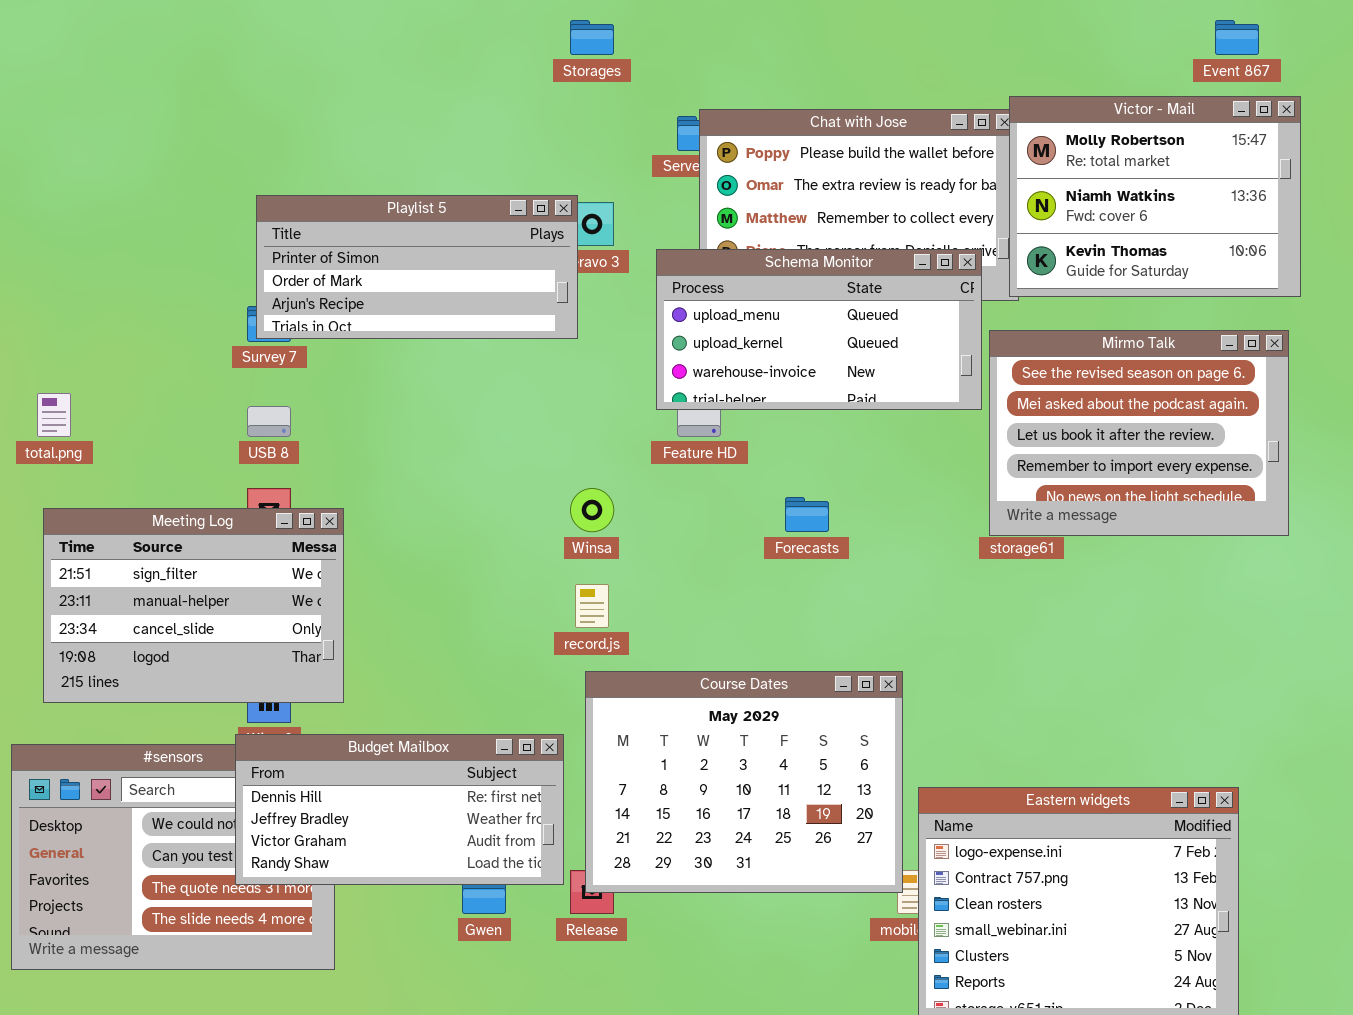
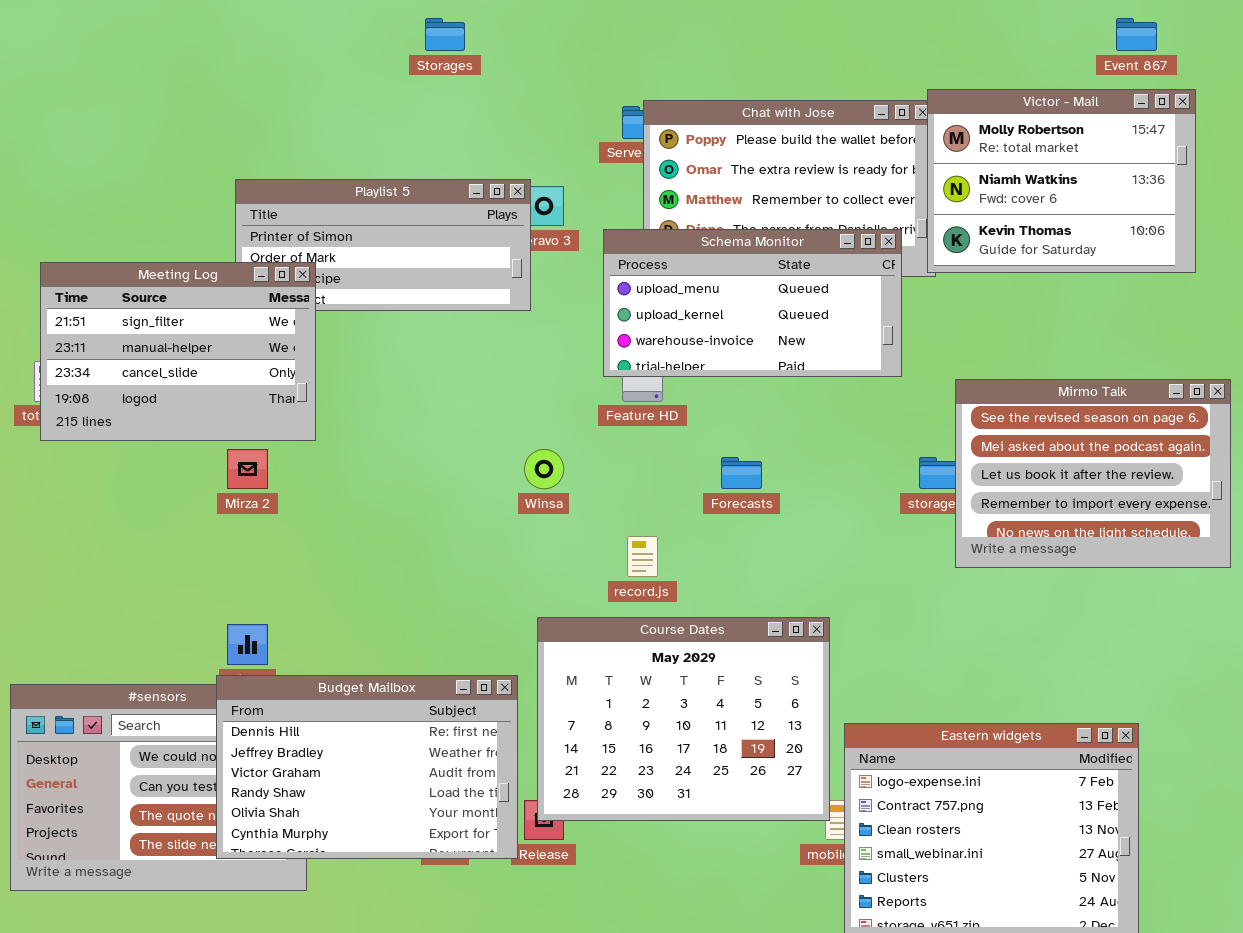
Storages: [570,20,614,55] -> [425,18,465,51], moved
Mirmo Talk: [989,330,1289,536] -> [955,379,1231,568], moved
Meeting Log: [43,508,344,703] -> [40,262,316,441], moved
record.js: [575,584,609,628] -> [627,536,658,577], moved
Budget Mailbox: [235,734,564,885] -> [216,675,518,859], resized

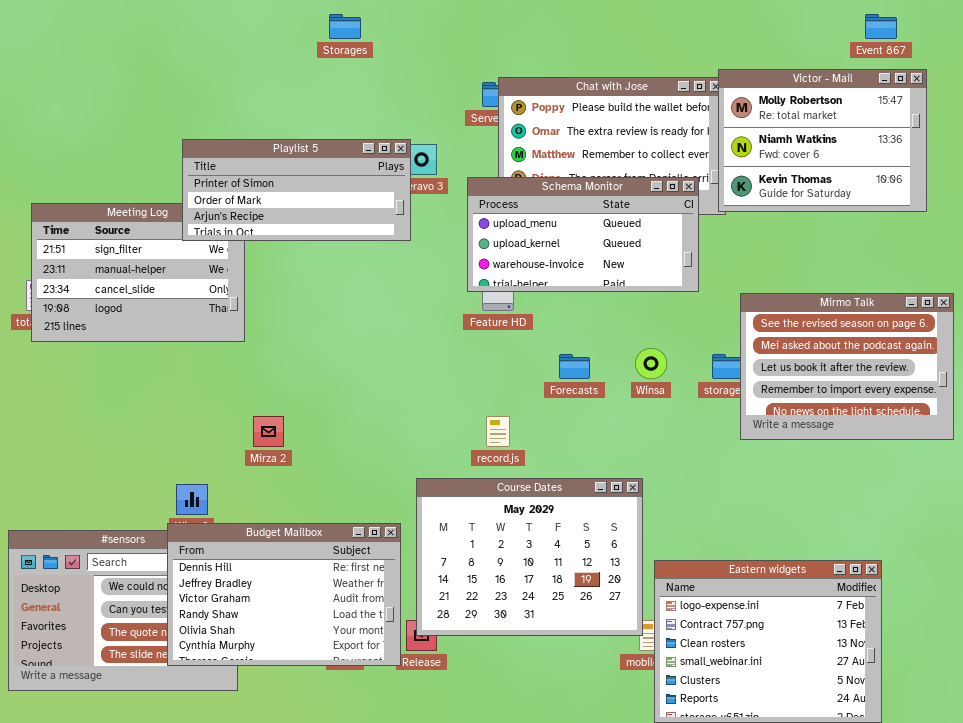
Playlist 5: [235,179,531,311] -> [182,139,411,241], raised
Mirza 2: [227,449,268,489] -> [253,416,284,447], moved
Winsa: [524,449,564,489] -> [635,348,667,379], moved

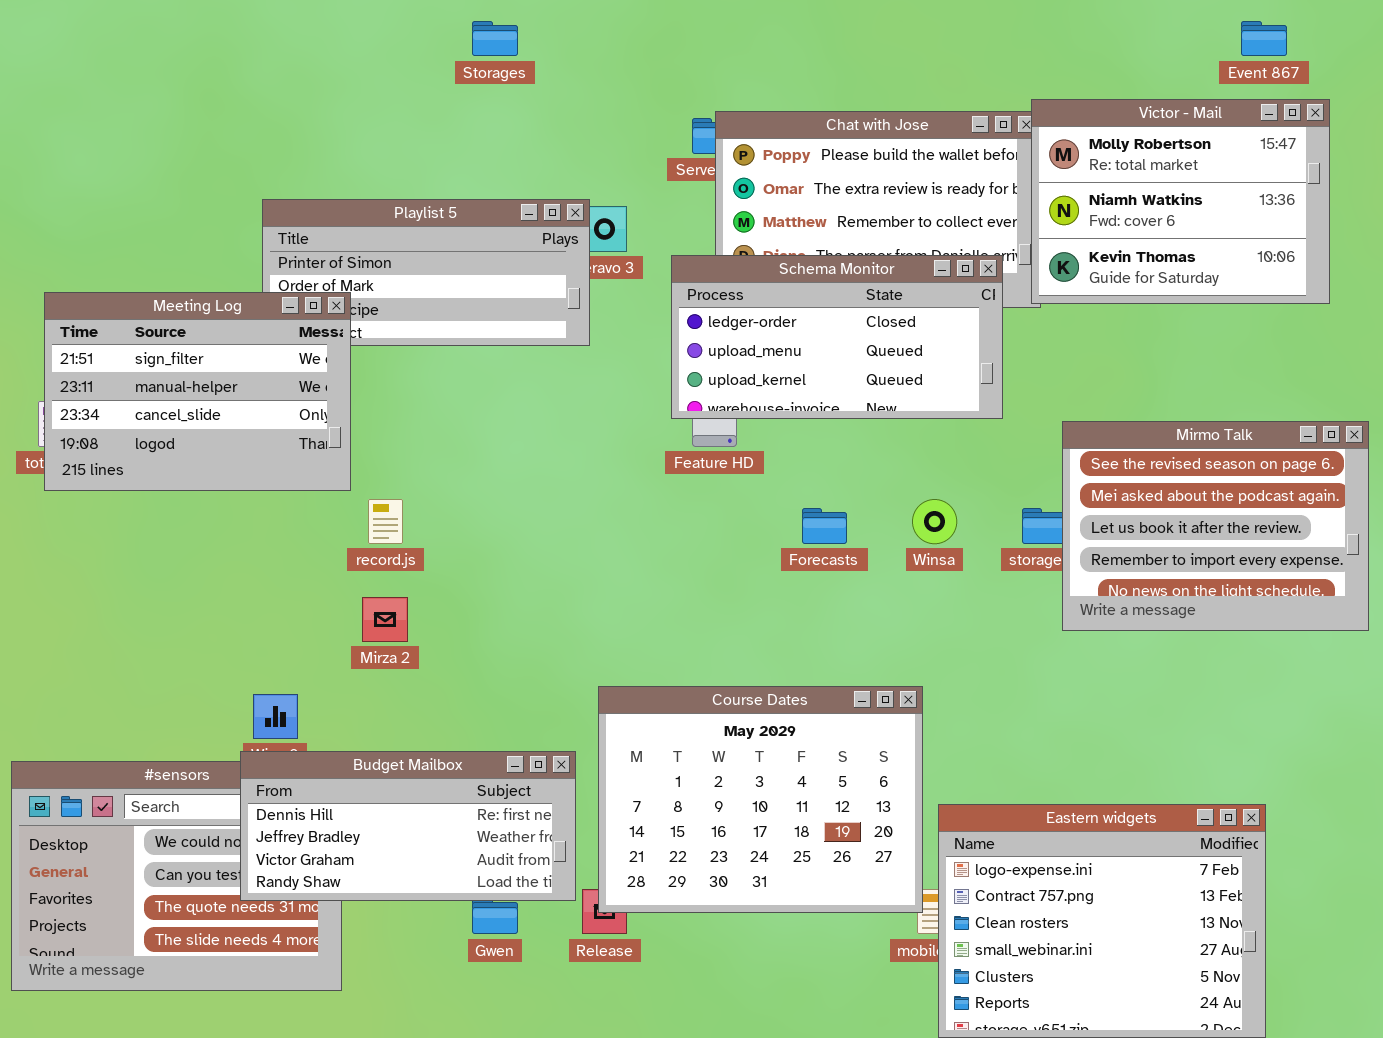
Schema Monitor: [467,177,699,292] -> [671,255,1003,419], scrolled up 1 row
Meeting Log: [31,203,245,342] -> [44,292,351,491], raised
record.js: [486,416,510,447] -> [368,499,403,544], moved
Budget Mailbox: [167,523,401,666] -> [240,751,576,901], resized

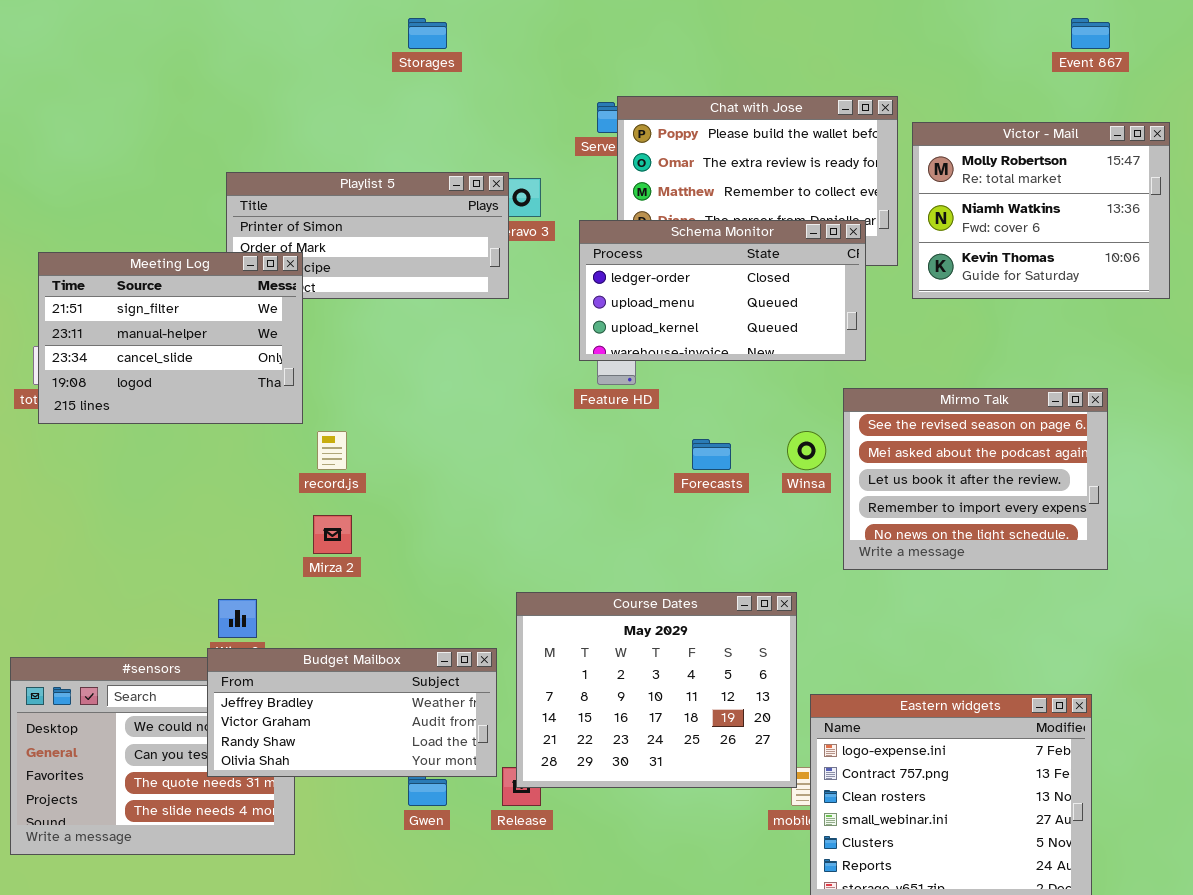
Victor - Mail: [1031,99,1330,304] -> [912,122,1170,299], moved
Mirmo Talk: [1062,421,1369,631] -> [843,388,1108,570], moved
Budget Mailbox: [240,751,576,901] -> [207,648,497,777], scrolled down 1 row

